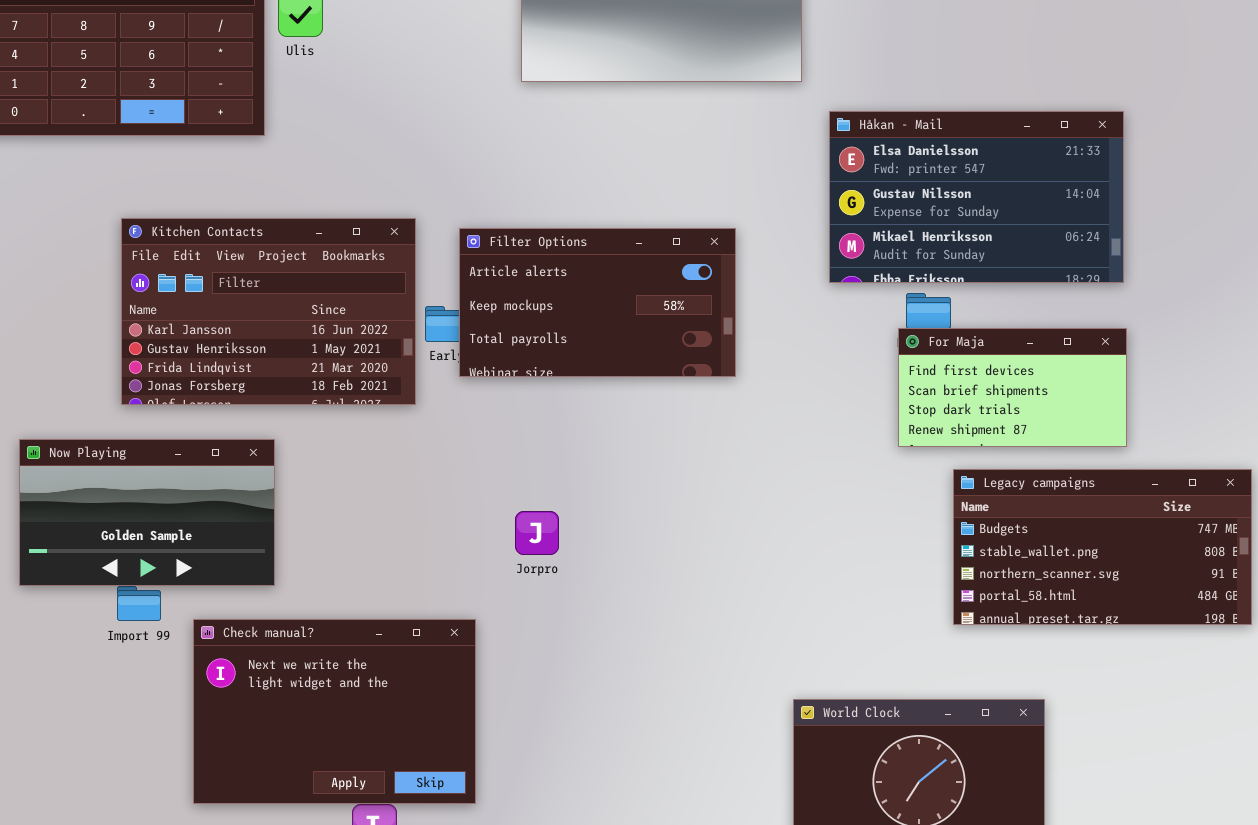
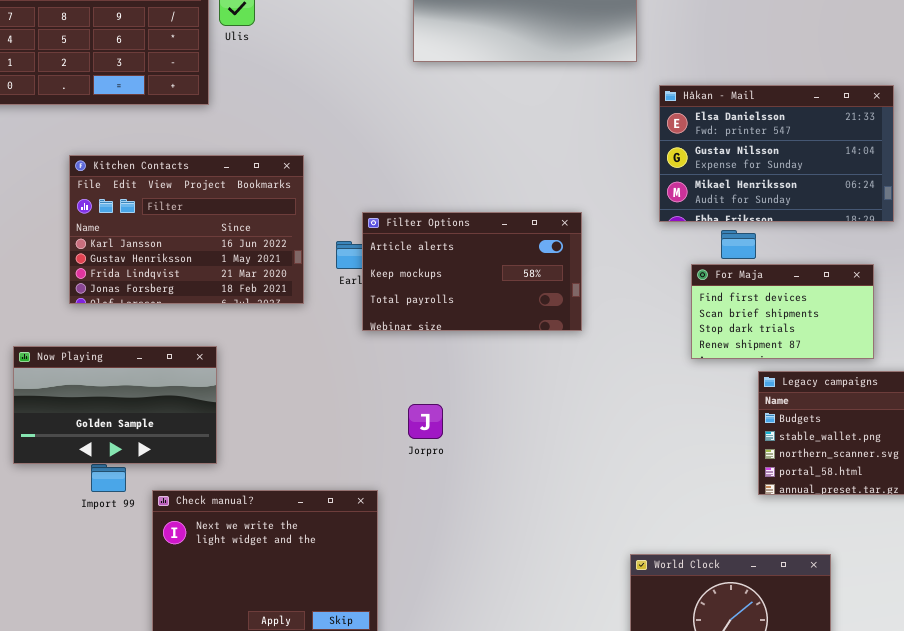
Kitchen Contacts: [121,218,416,405] -> [69,155,304,304], moved
Filter Options: [459,228,736,377] -> [362,212,582,331], moved
For Maja: [898,328,1127,447] -> [691,264,874,359], moved

